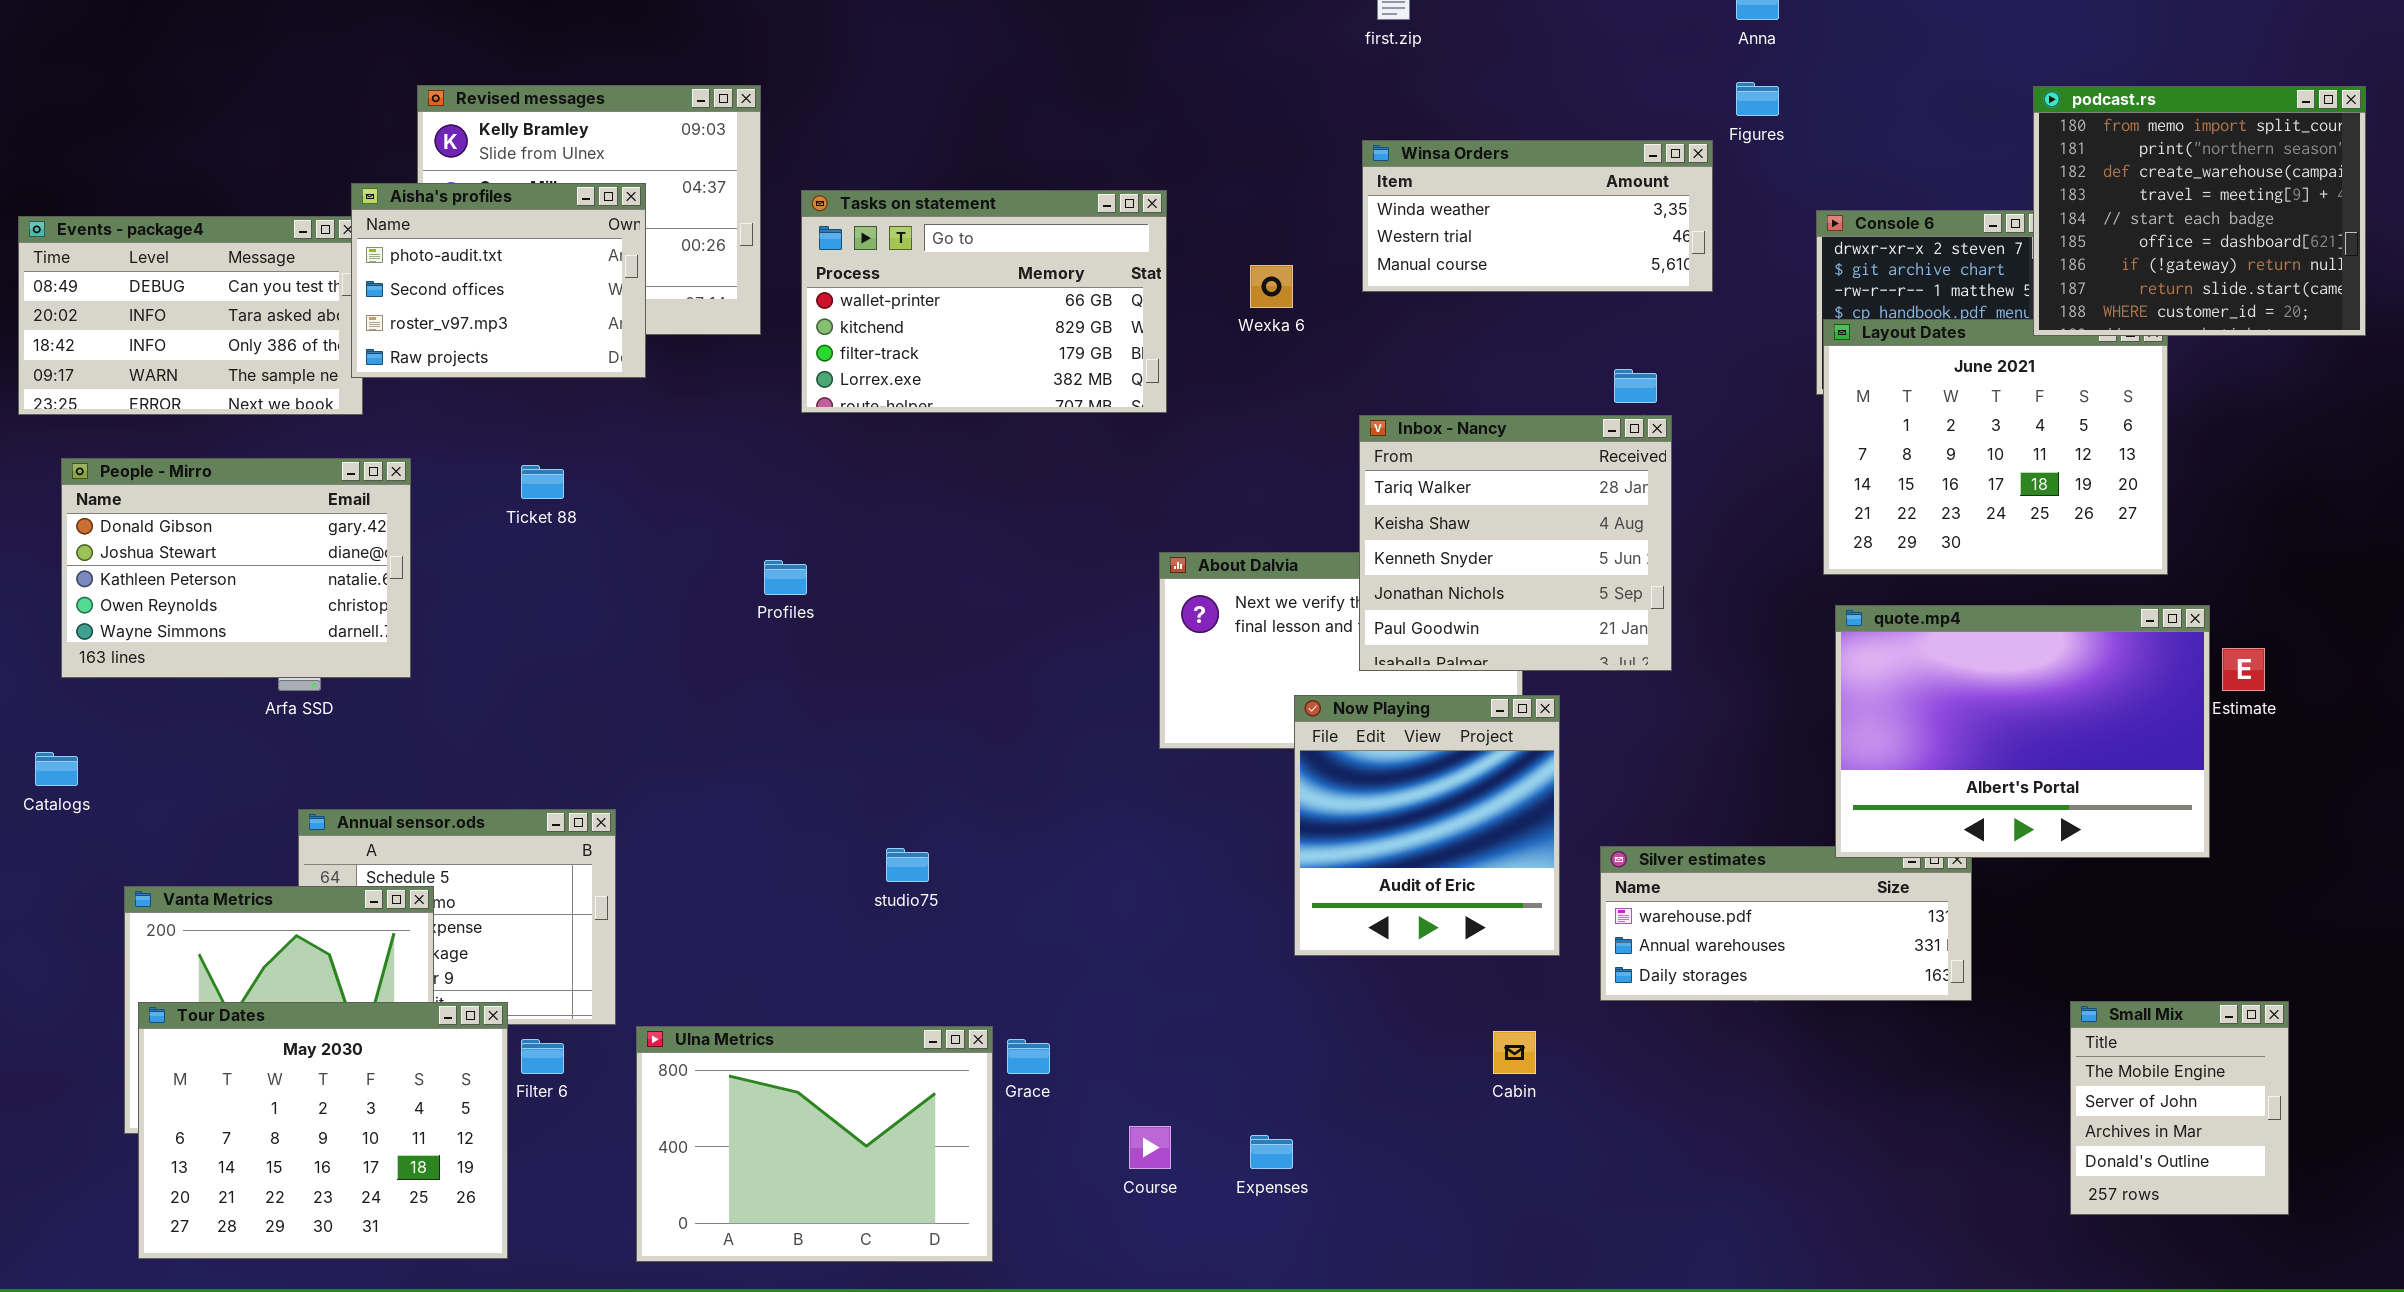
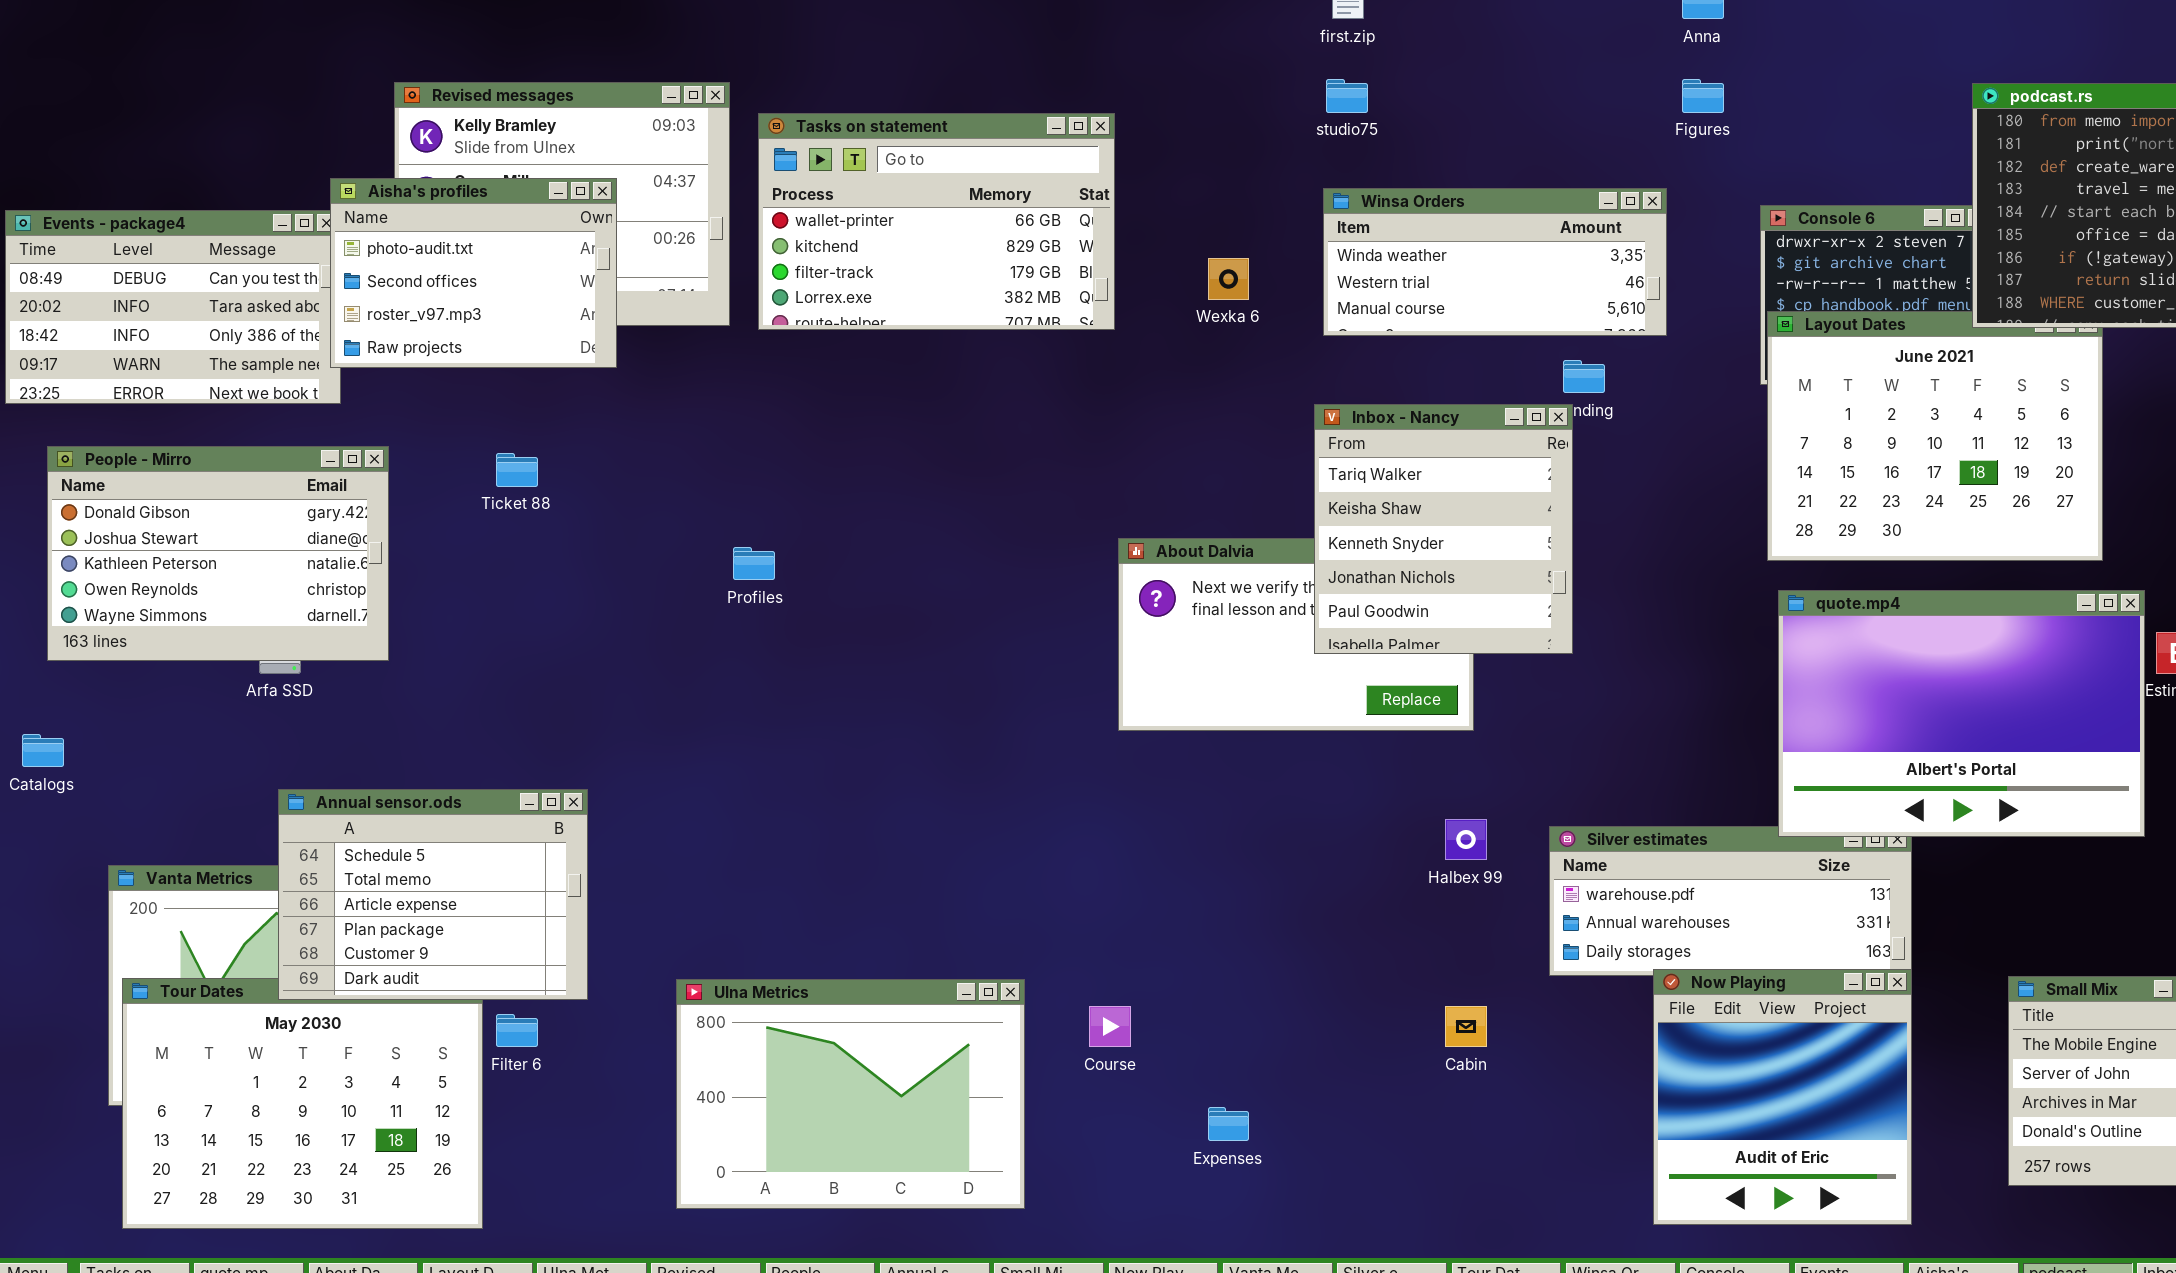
Winsa Orders: [1362,140,1713,292] -> [1323,188,1667,336], moved
Tasks on statement: [801,190,1167,413] -> [758,113,1115,330], moved
Inbox - Nancy: [1359,415,1672,671] -> [1314,404,1573,654], resized
Now Playing: [1294,695,1560,956] -> [1653,969,1912,1225], moved
Annual sensor.ods: [298,809,616,1025] -> [278,789,588,1000], raised
studio75: [886,848,929,882] -> [1326,79,1368,113], moved
Ulna Metrics: [636,1026,993,1262] -> [676,979,1025,1209], moved
Course: [1129,1126,1171,1169] -> [1089,1006,1131,1047], moved

